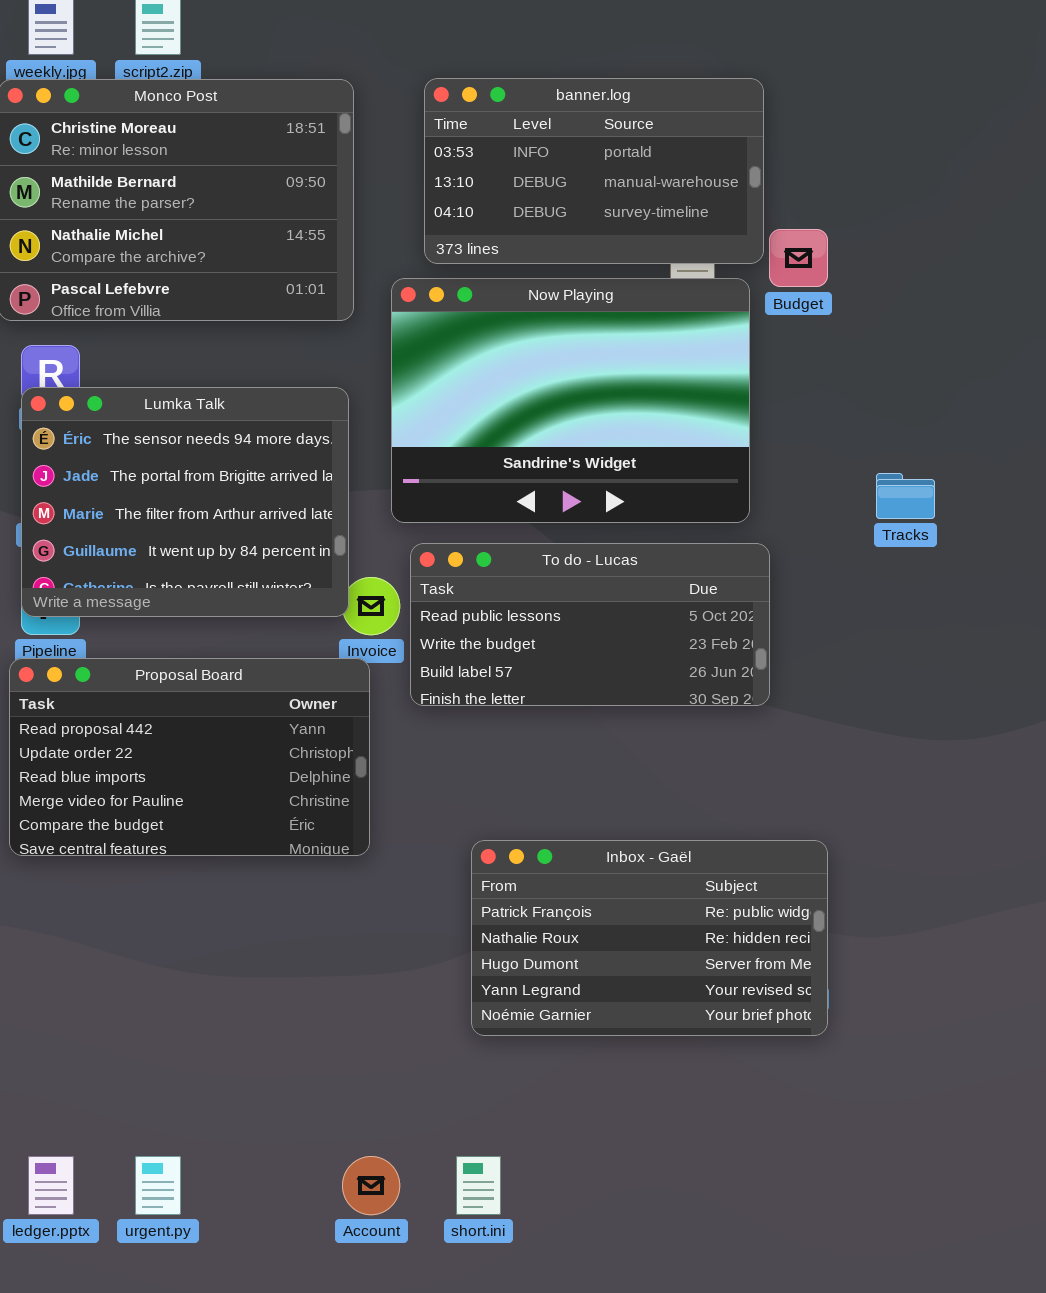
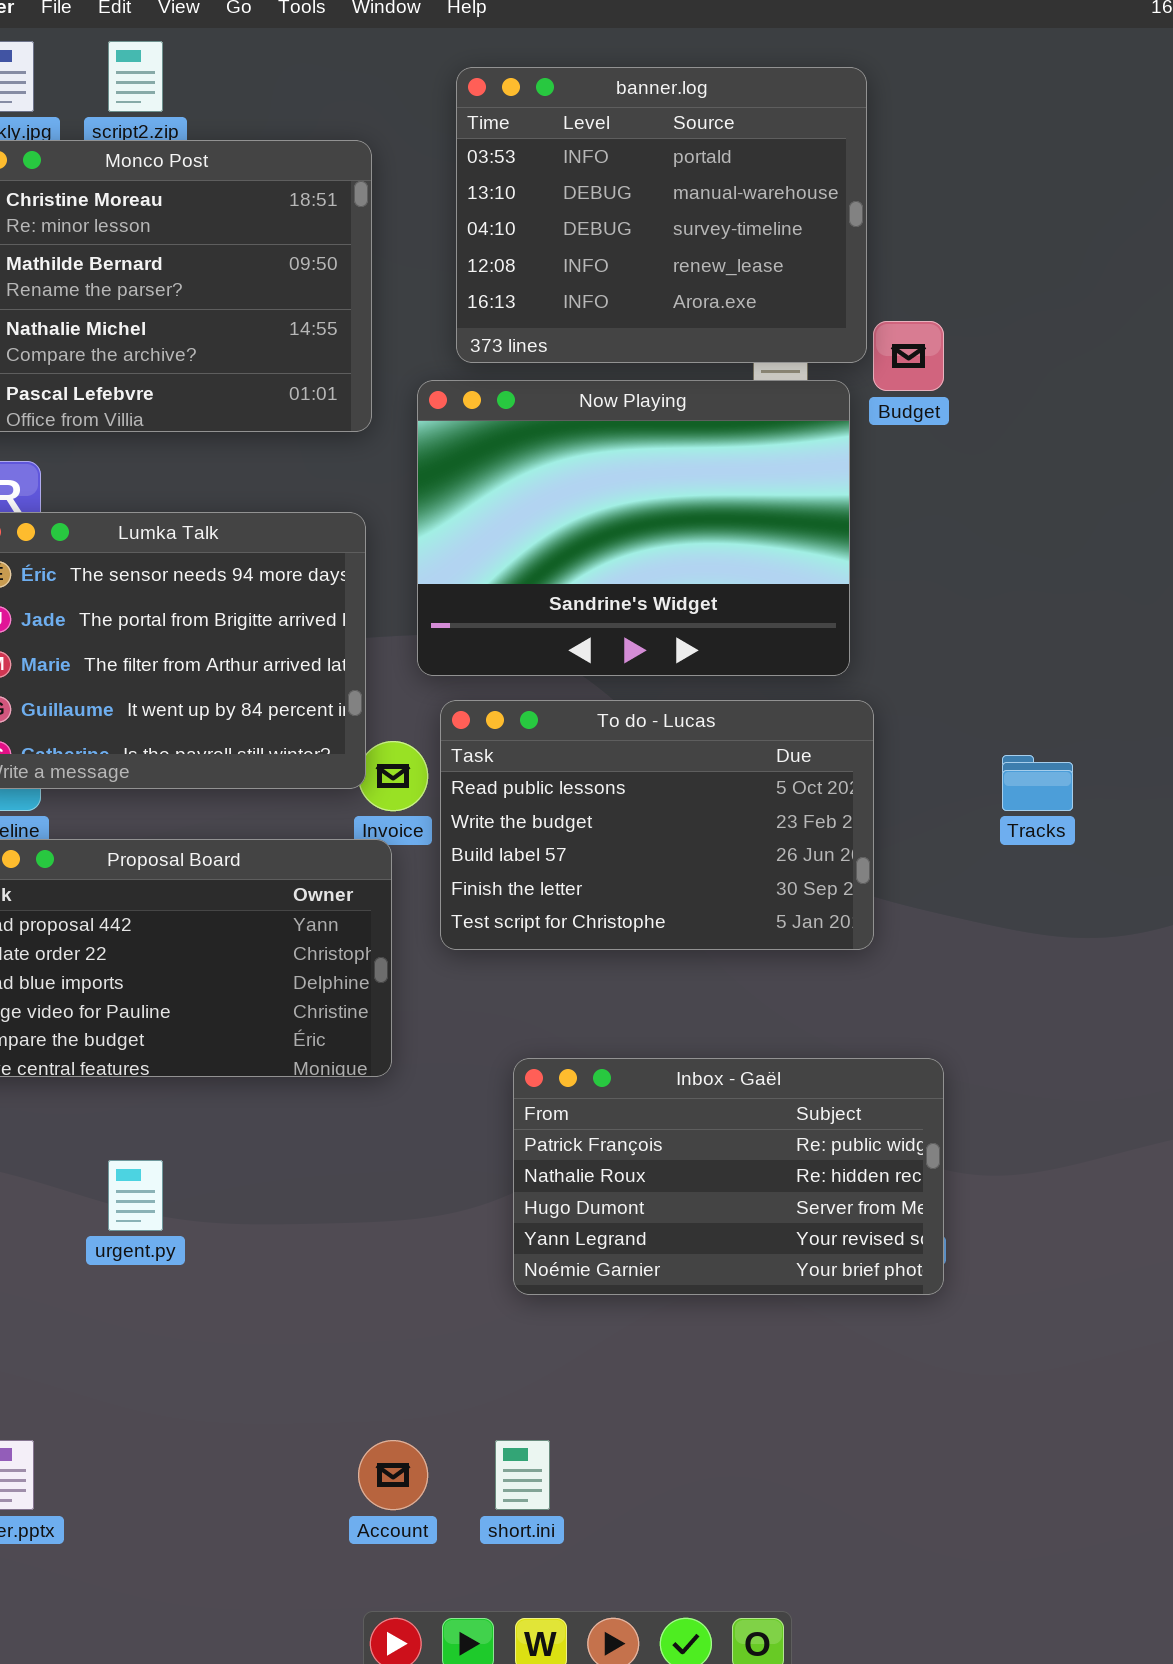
banner.log: [424,78,764,264] -> [456,67,867,363], resized
Tracks: [876,473,935,519] -> [1002,755,1073,811], moved
To do - Lucas: [410,543,770,706] -> [440,700,874,950], resized
urgent.py: [135,1156,181,1215] -> [108,1160,163,1231], moved

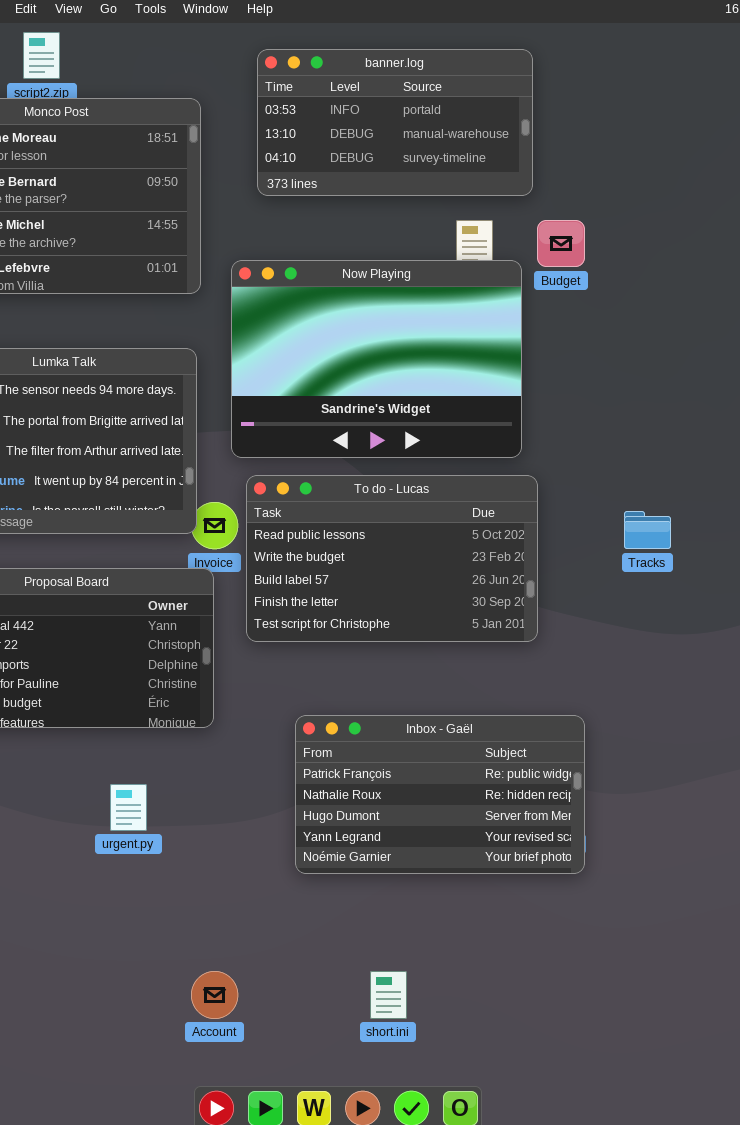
banner.log: [456,67,867,363] -> [257,49,533,196], resized
urgent.py: [108,1160,163,1231] -> [110,784,147,831], moved
short.ini: [495,1440,550,1510] -> [370,971,407,1019], moved

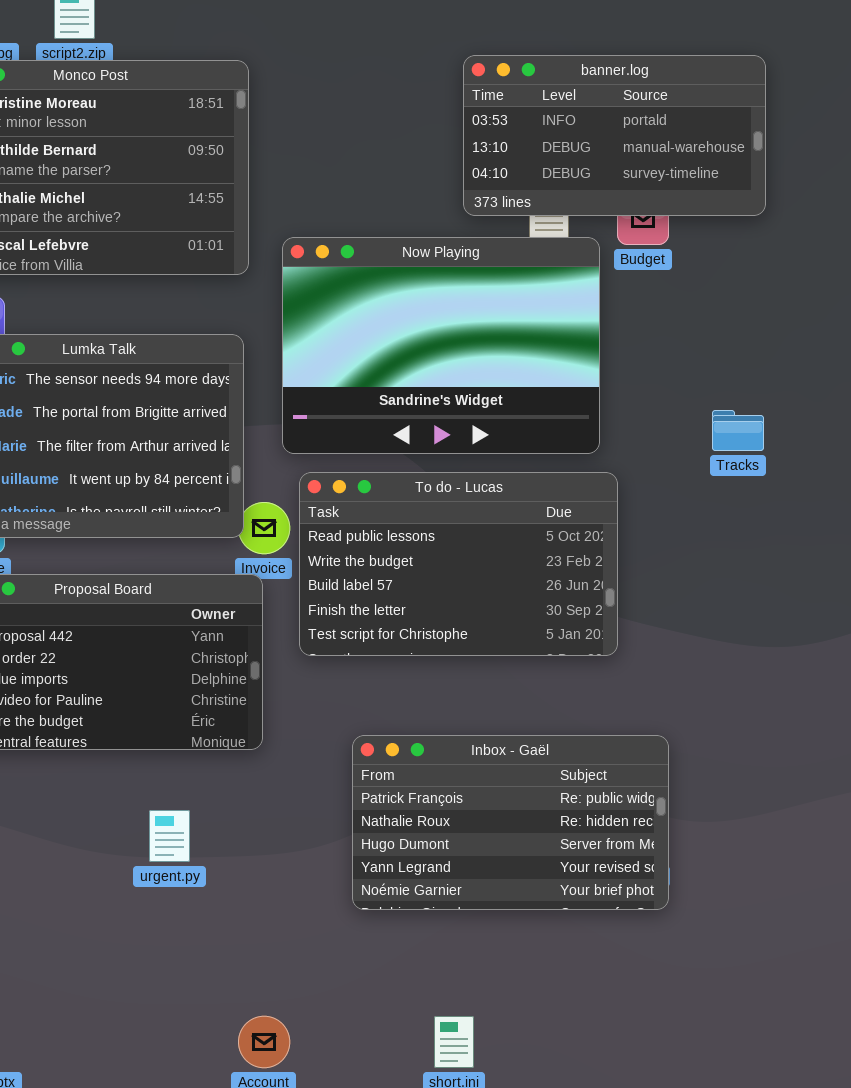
banner.log: [257,49,533,196] -> [463,55,766,216], moved
Tracks: [624,511,671,549] -> [712,410,764,451], moved

